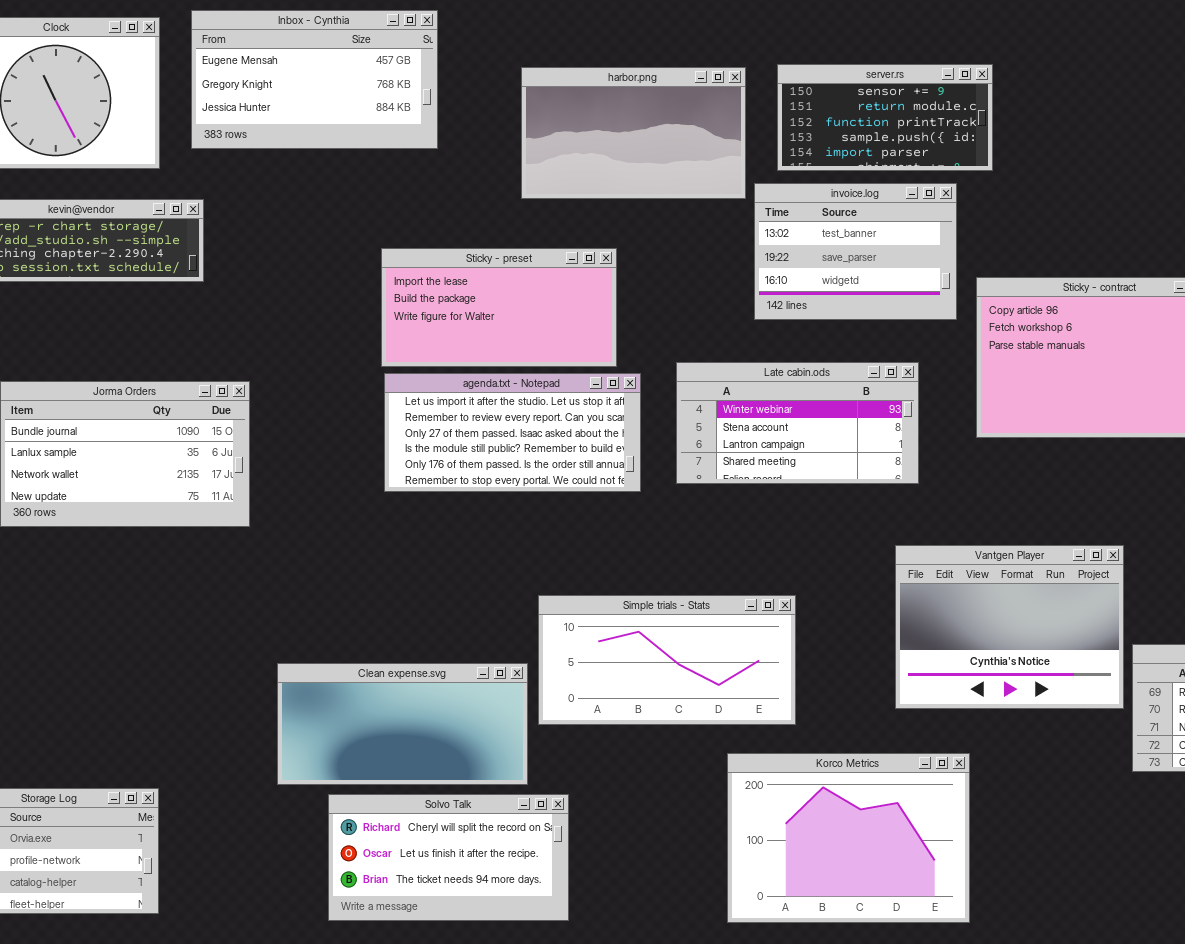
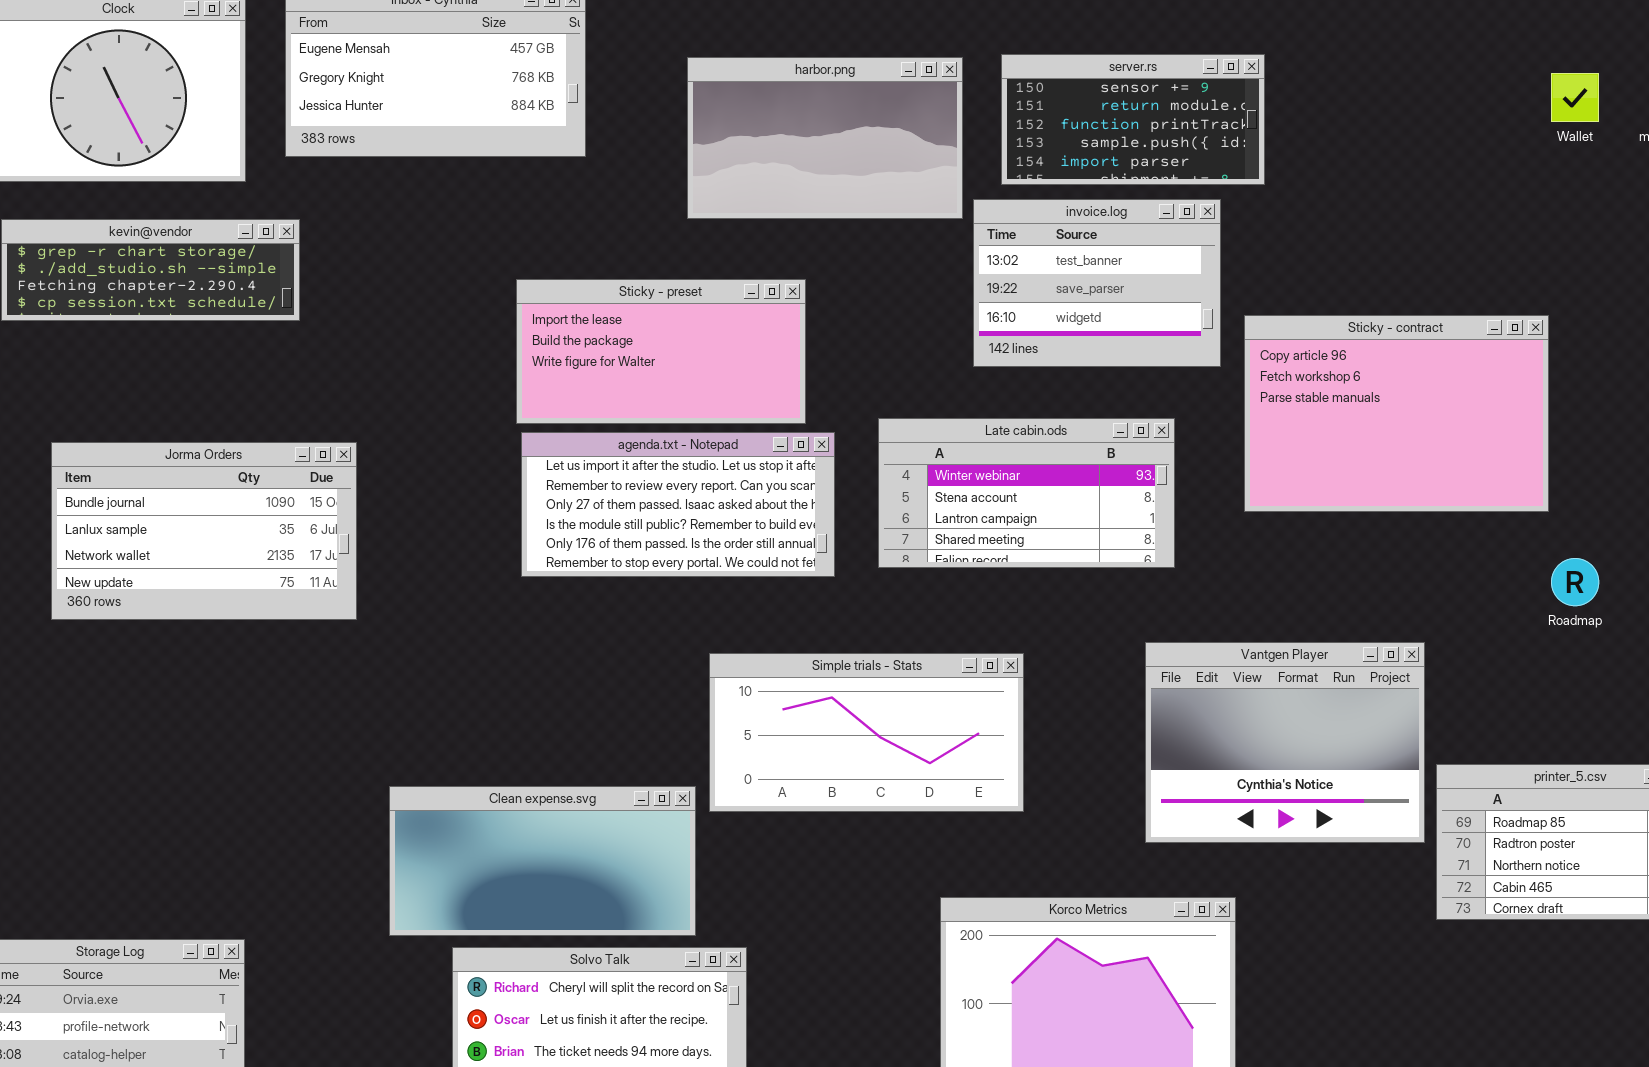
Simple trials - Stats: [538,595,796,725] -> [709,653,1024,812], moved

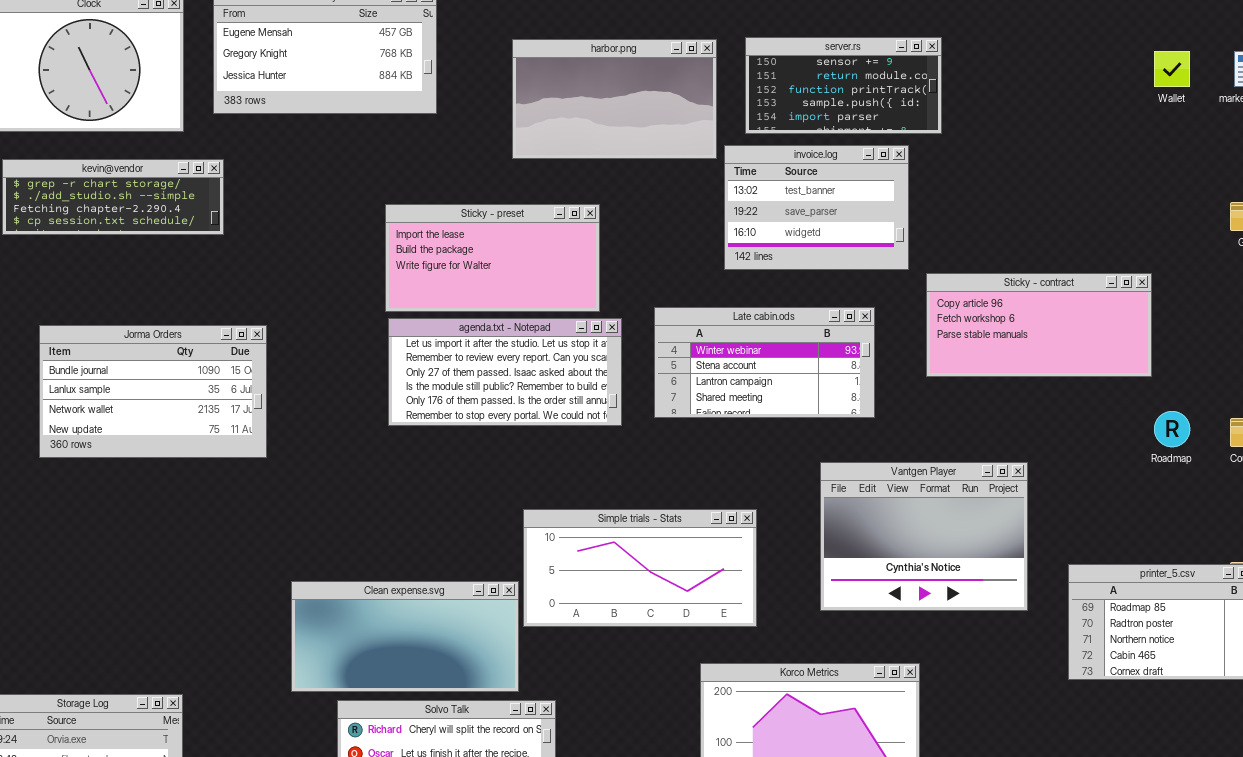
Sticky - contract: [1244,315,1549,512] -> [926,273,1152,377], resized
Vantgen Player: [1145,642,1425,843] -> [820,462,1028,611], moved
Simple trials - Stats: [709,653,1024,812] -> [523,509,757,627], moved

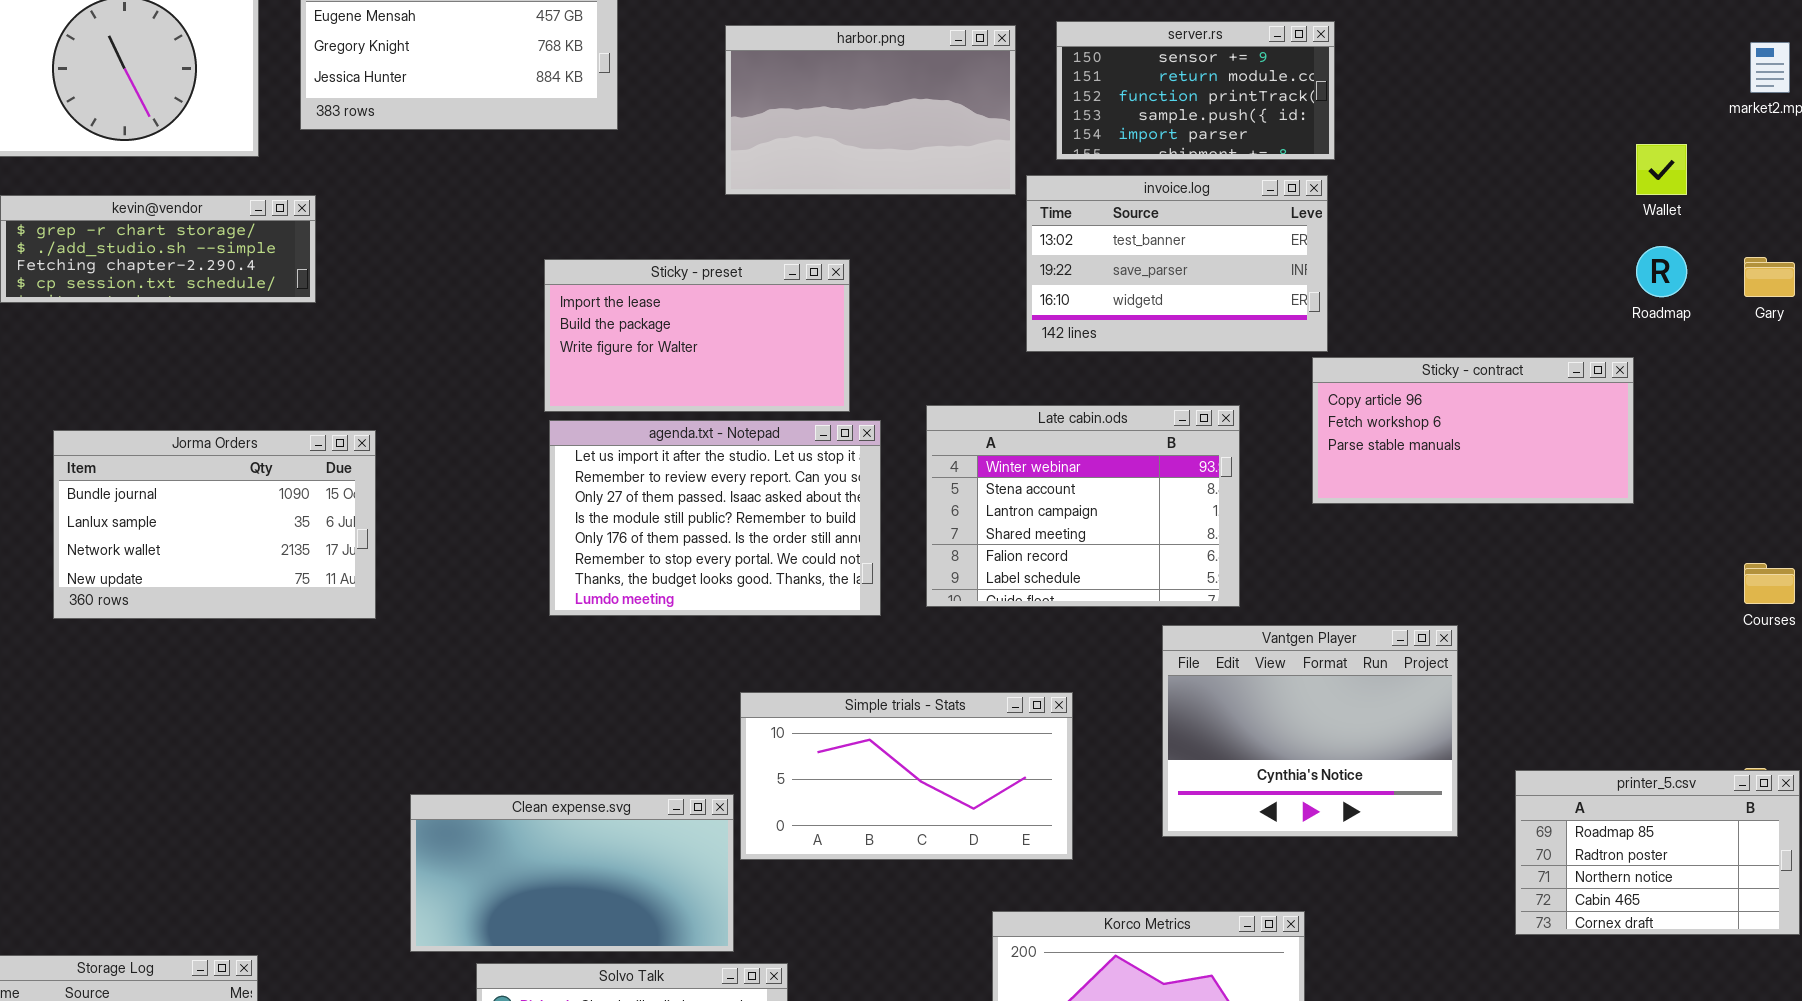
Wallet: [1154,51,1190,87] -> [1636,144,1687,195], moved
invoice.log: [724,145,909,270] -> [1026,175,1328,352], resized
Late cabin.ods: [654,307,875,418] -> [926,405,1240,607], resized
agenda.txt - Notepad: [388,318,622,426] -> [549,420,881,616], resized
Roadmap: [1154,411,1190,447] -> [1636,246,1687,297], moved

